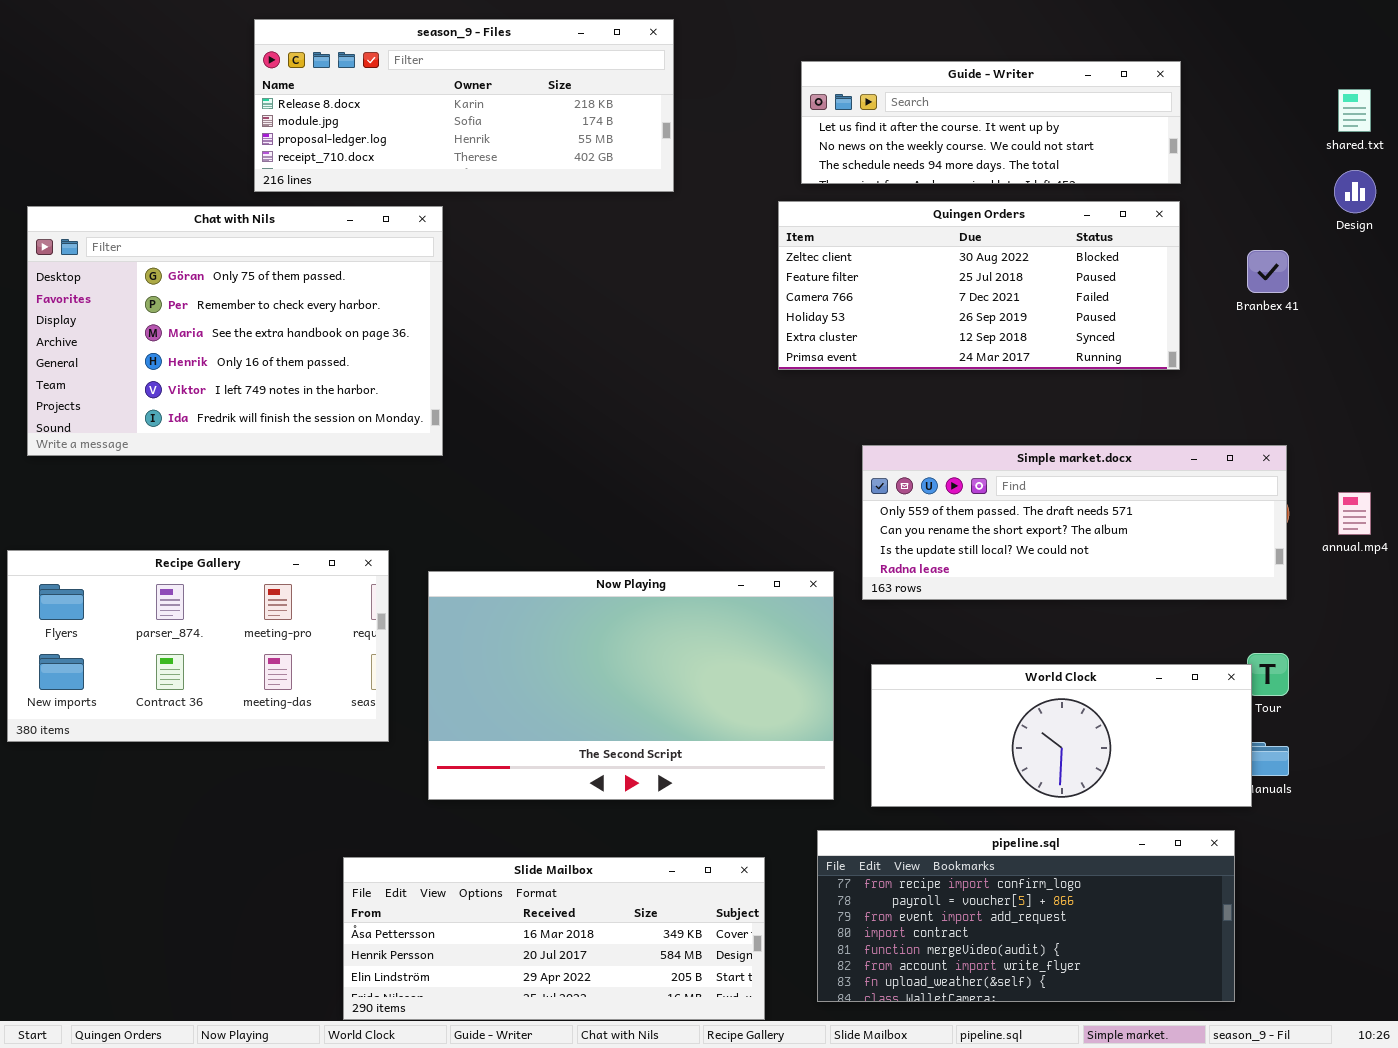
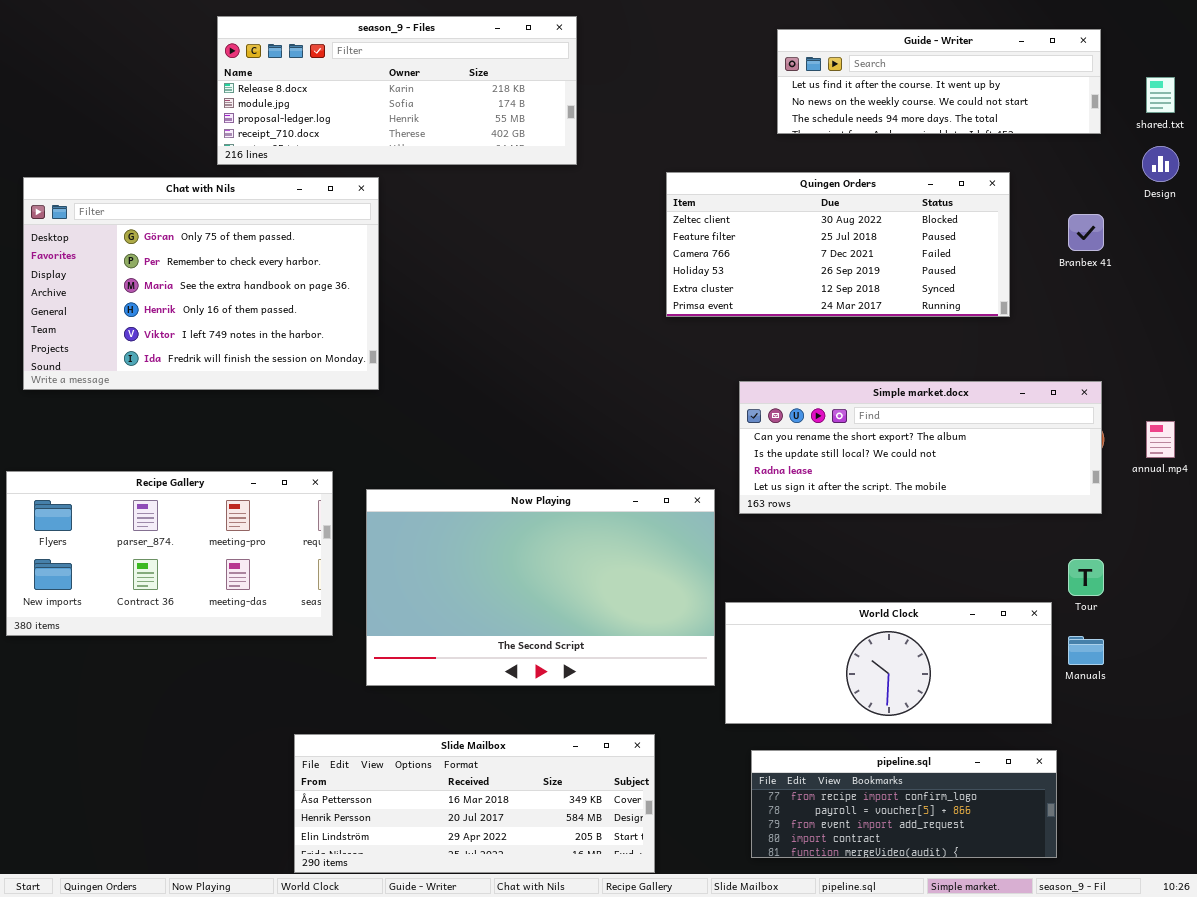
Guide - Writer: [801,61,1181,184] -> [777,29,1101,134], moved
Simple market.docx: [862,445,1287,600] -> [739,381,1102,514], scrolled down 1 row
World Clock: [871,664,1252,807] -> [725,602,1052,724], moved
pipeline.sql: [817,830,1235,1002] -> [751,750,1057,858], resized

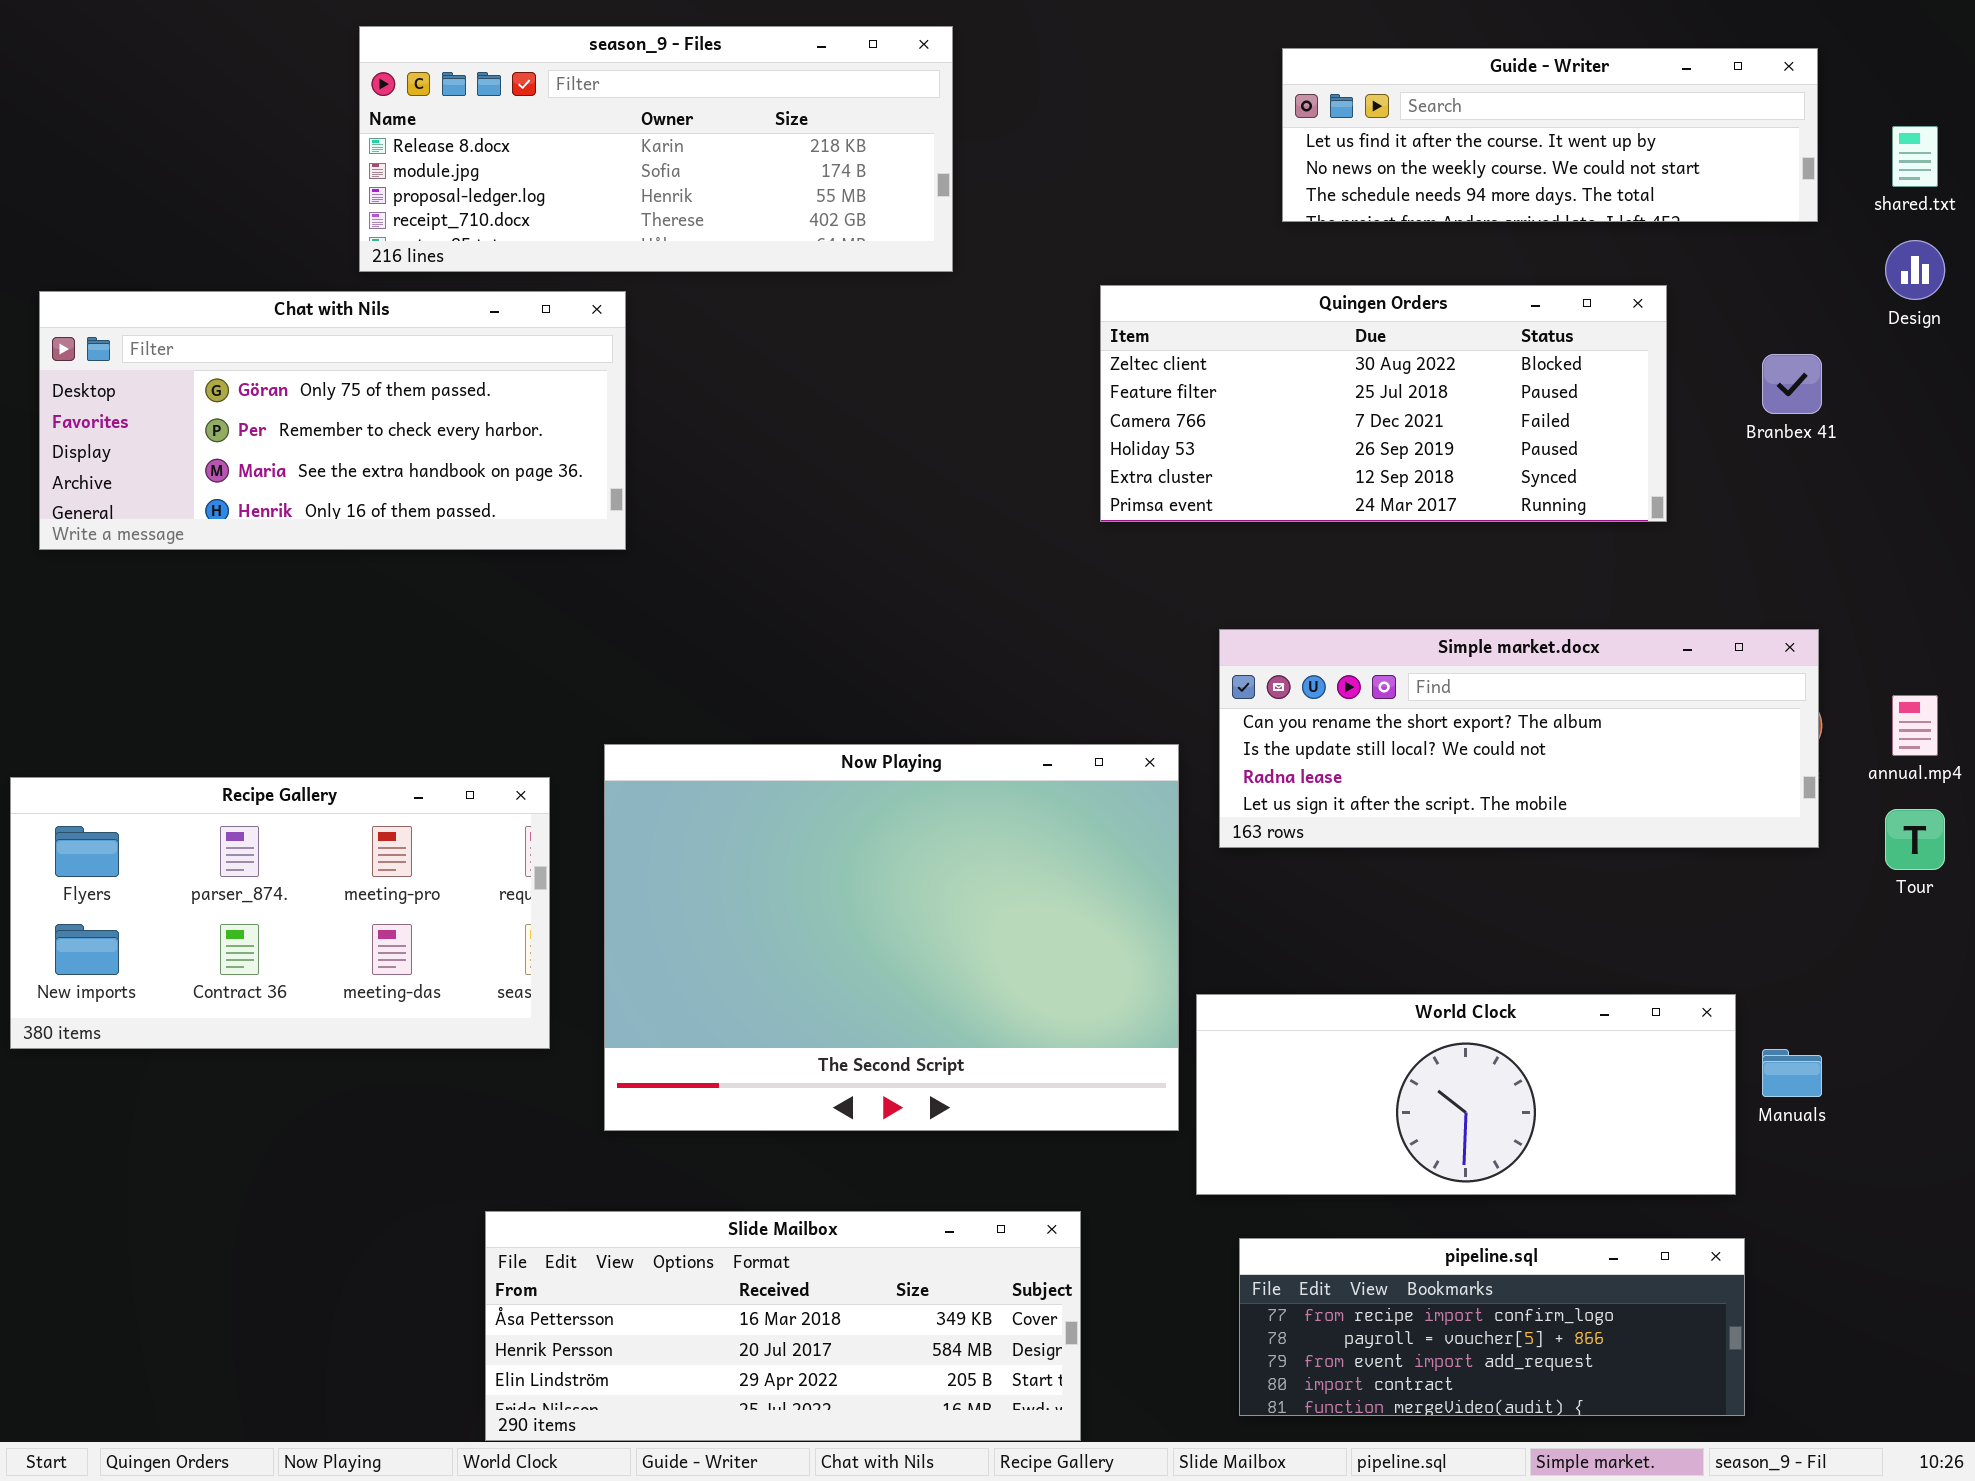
Chat with Nils: [23,177,379,390] -> [39,291,626,550], resized
Now Playing: [366,489,715,686] -> [604,744,1179,1131], resized
Tour: [1068,559,1104,596] -> [1885,809,1945,870], moved

